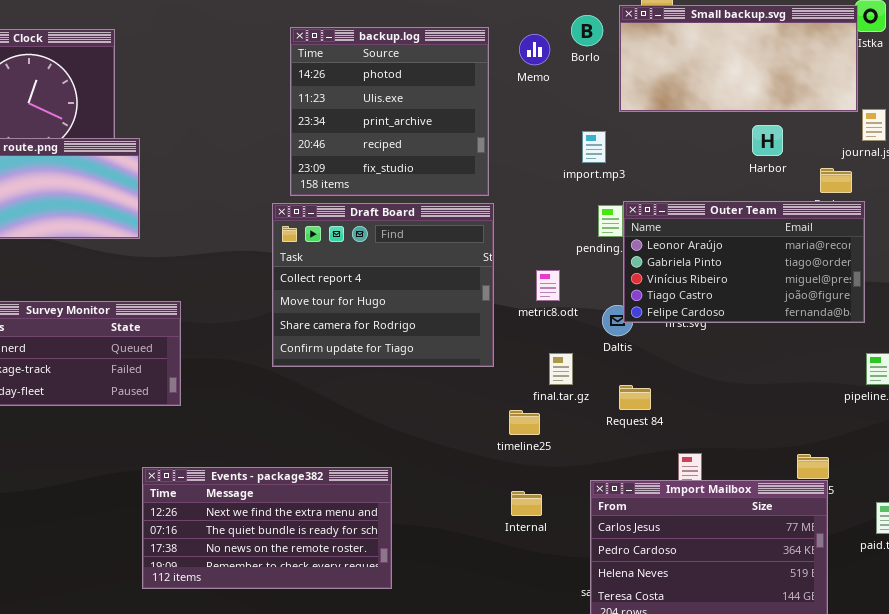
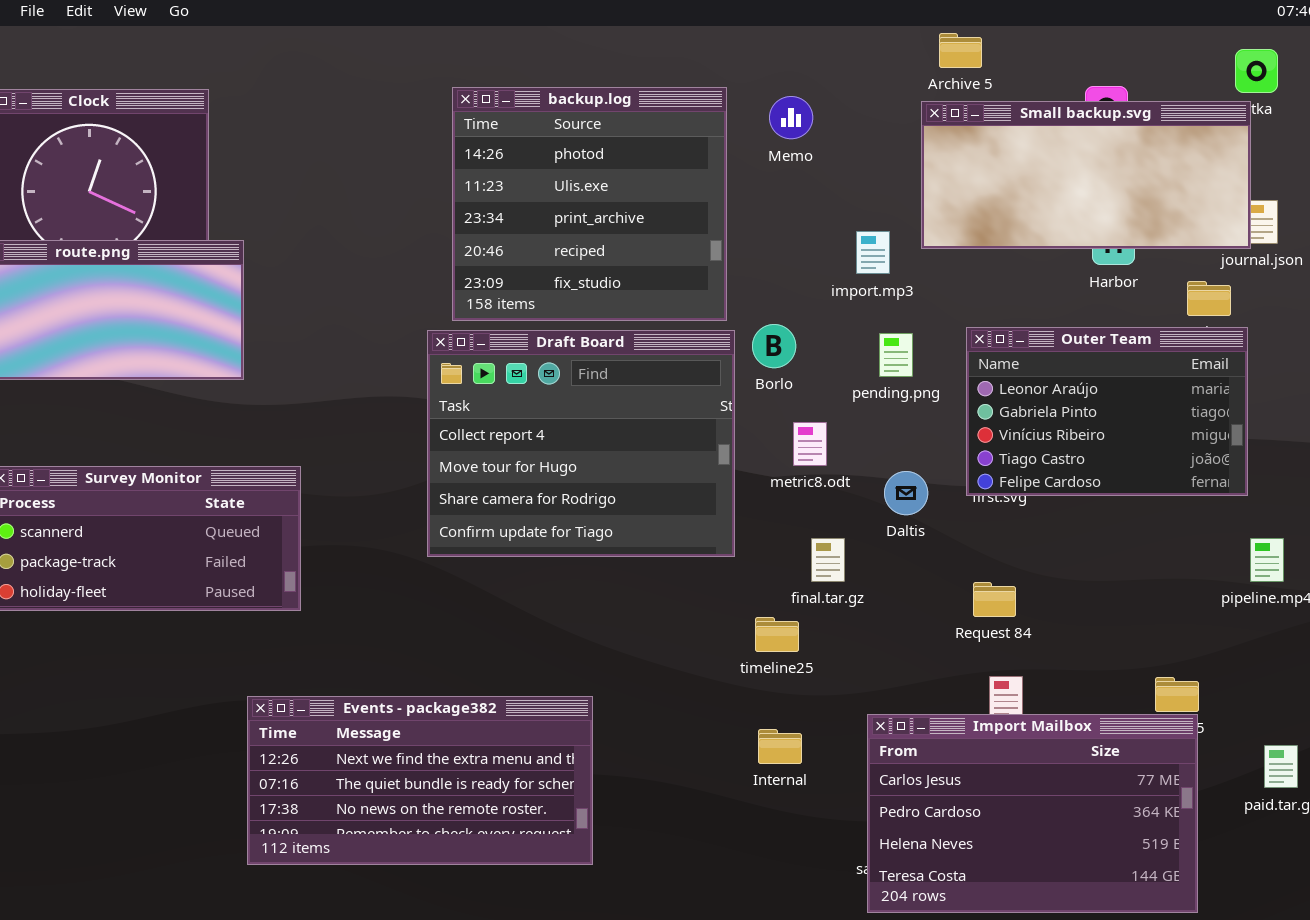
Small backup.svg: [619,5,858,112] -> [921,101,1251,249], moved
Borlo: [571,15,603,46] -> [752,324,796,368], moved
Outer Team: [623,201,865,323] -> [966,327,1248,496], resized
Request 84: [619,385,651,410] -> [973,582,1016,617], moved

